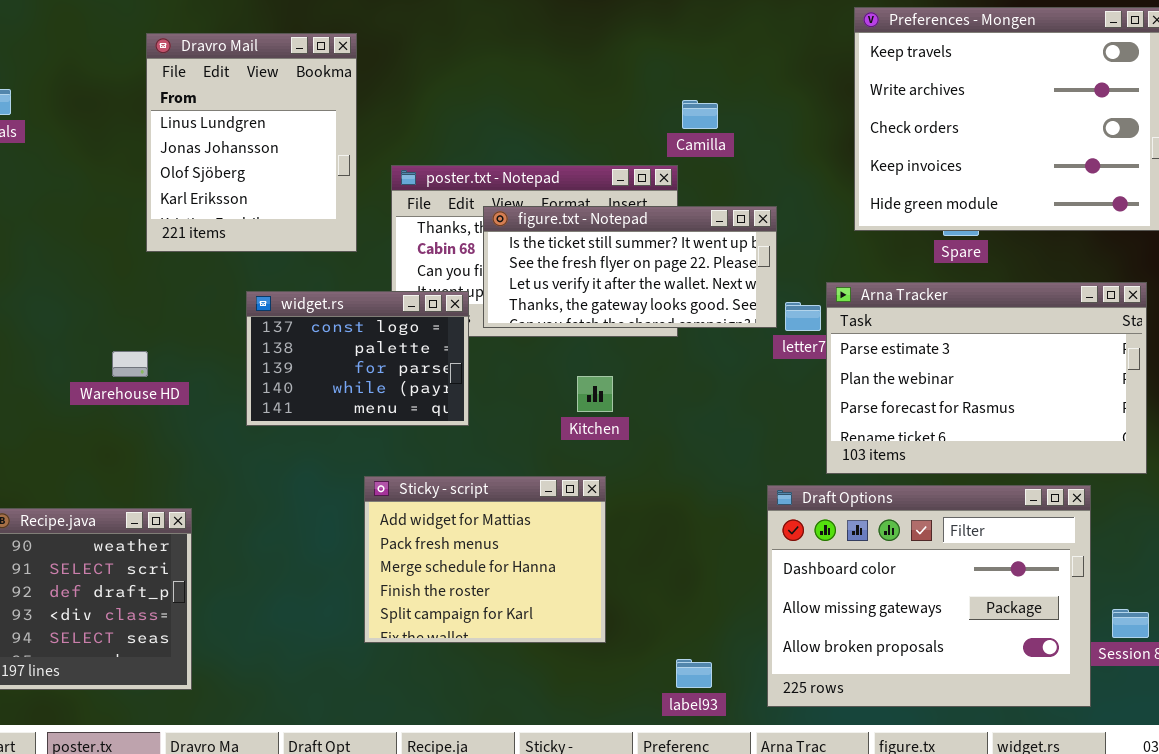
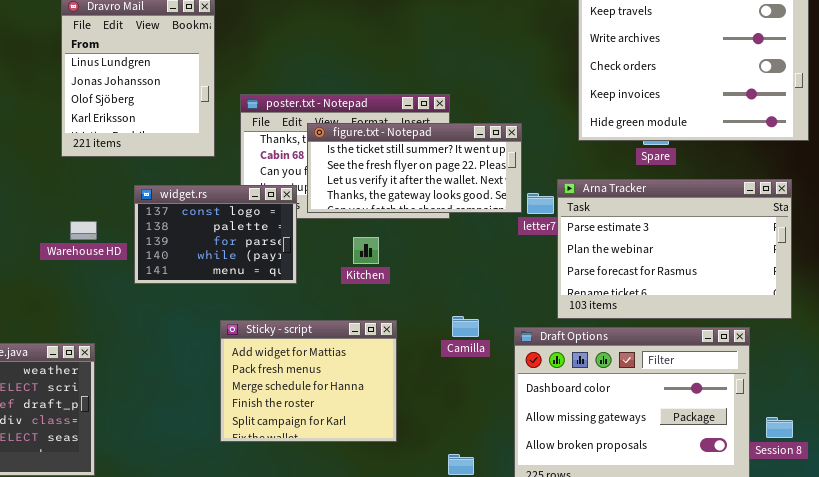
Camilla: [682,100,718,129] -> [452,316,479,337], moved
Warehouse HD: [112,351,148,377] -> [70,221,97,240], moved
Kitchen: [577,376,613,412] -> [353,237,379,264], moved

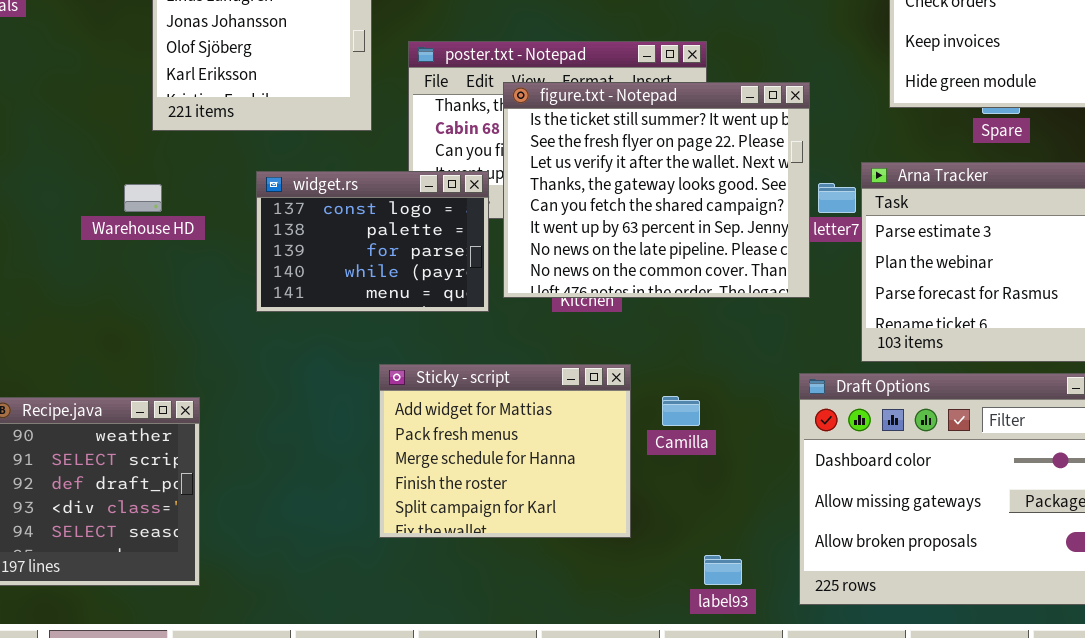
figure.txt - Notepad: [307,123,522,213] -> [503,82,810,298], resized
Warehouse HD: [70,221,97,240] -> [124,184,162,212], moved
Camilla: [452,316,479,337] -> [662,396,700,426], moved

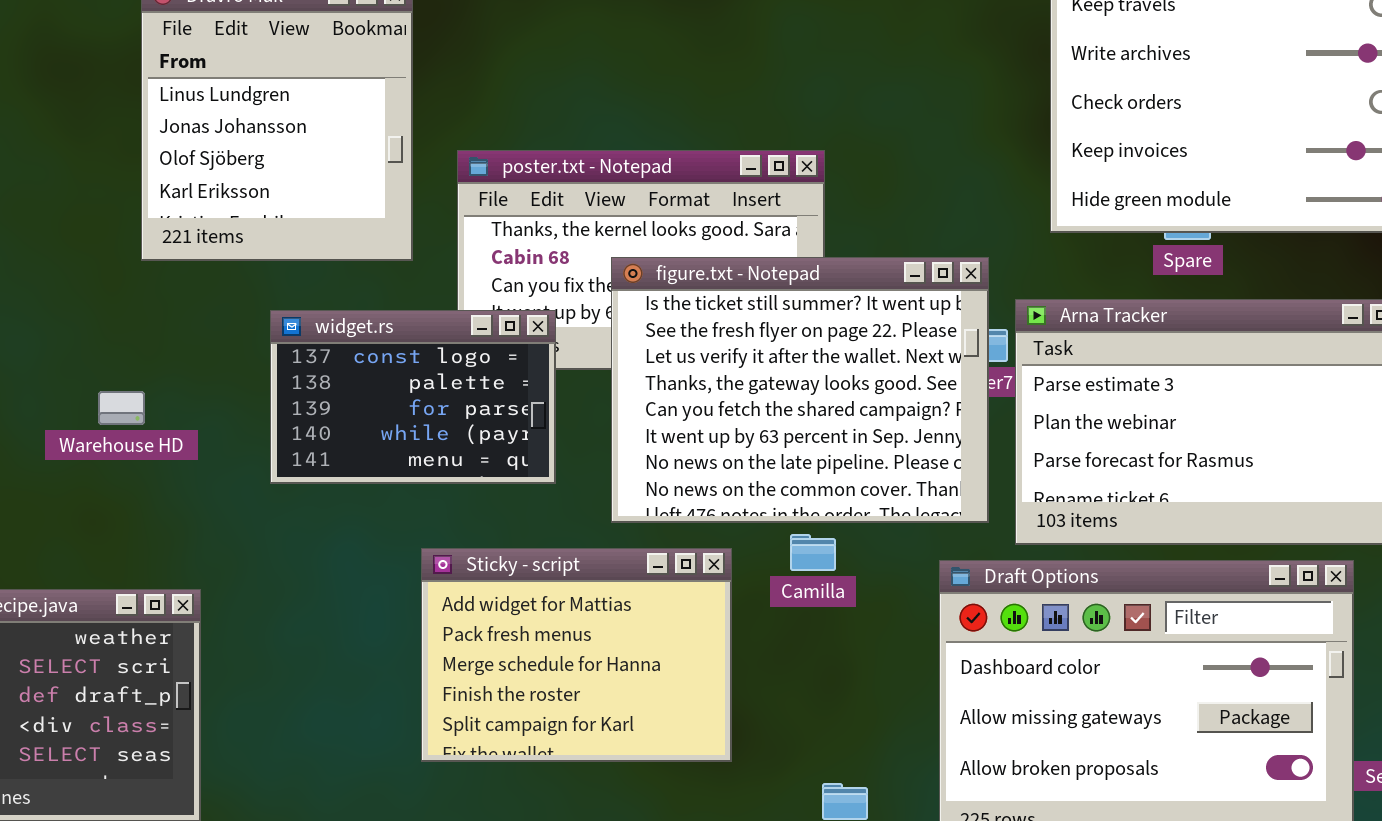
figure.txt - Notepad: [503,82,810,298] -> [611,257,989,523], moved
Warehouse HD: [124,184,162,212] -> [98,391,145,425], moved
Camilla: [662,396,700,426] -> [790,534,836,571], moved

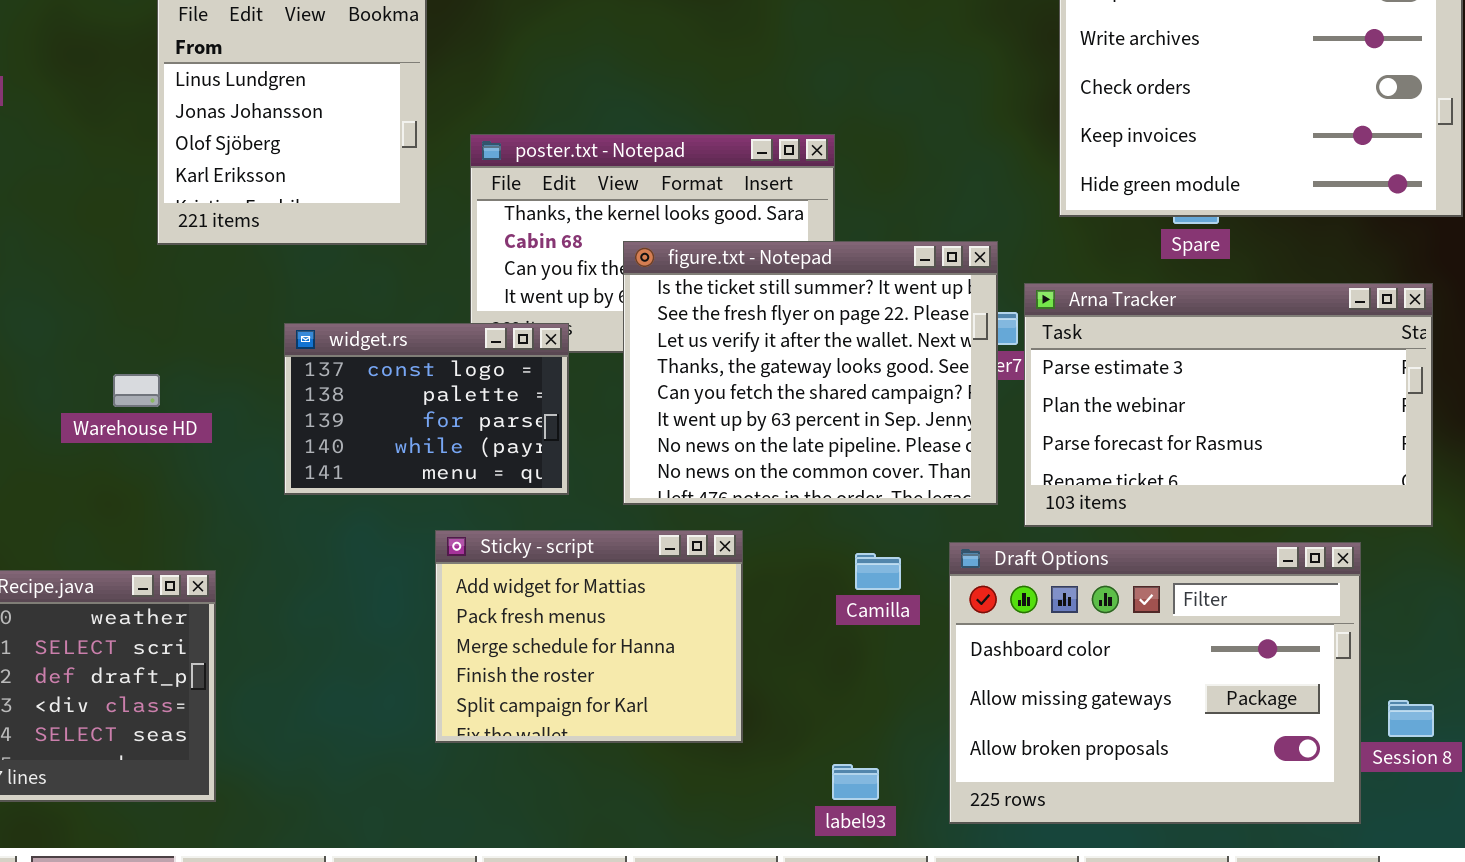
widget.rs: [270,310,556,484] -> [284,323,569,495], moved
Camilla: [790,534,836,571] -> [855,553,901,590], moved

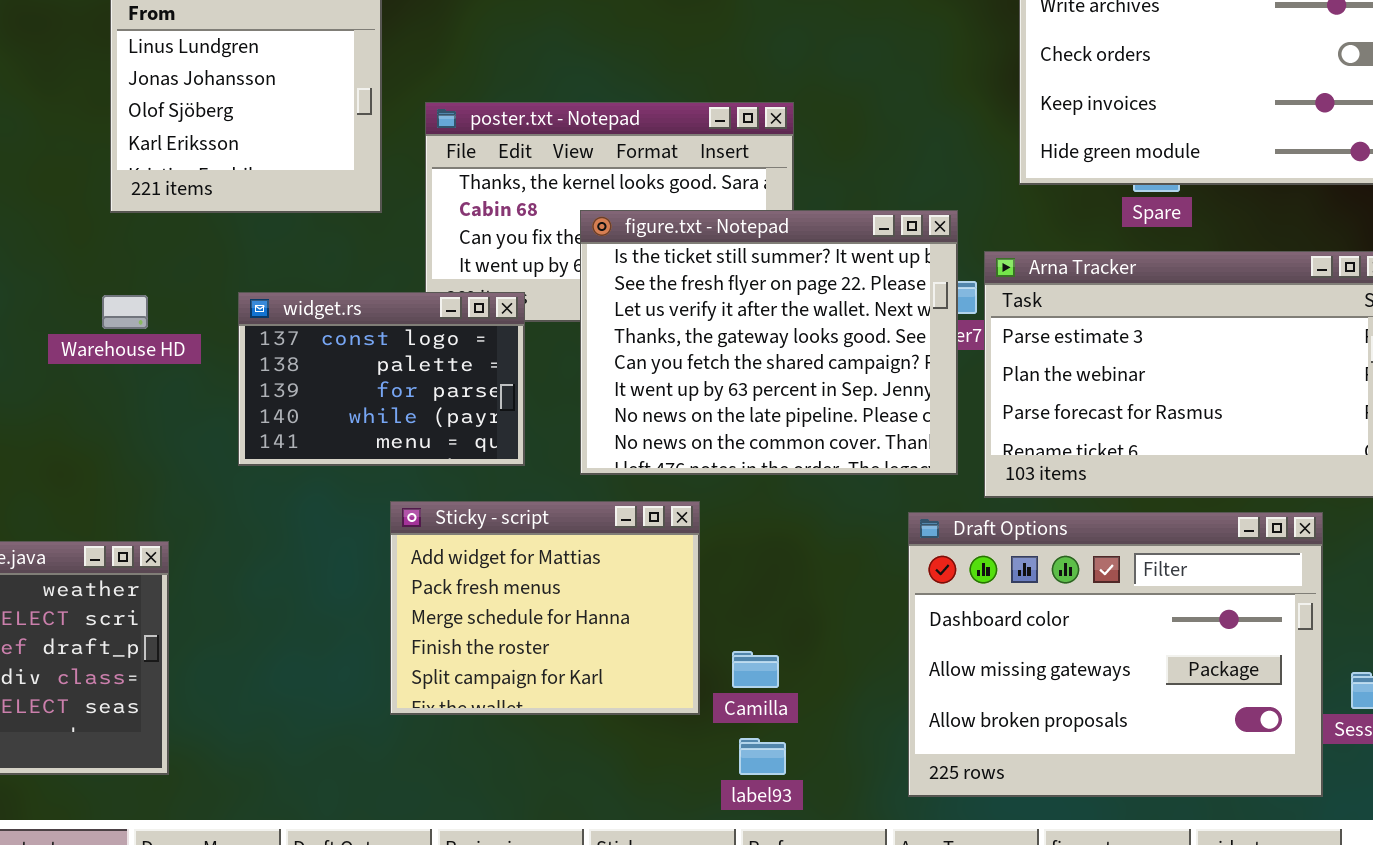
Warehouse HD: [113,374,160,407] -> [102,295,148,329], moved
Camilla: [855,553,901,590] -> [732,651,779,688], moved
label93: [832,764,879,800] -> [739,738,786,775], moved

